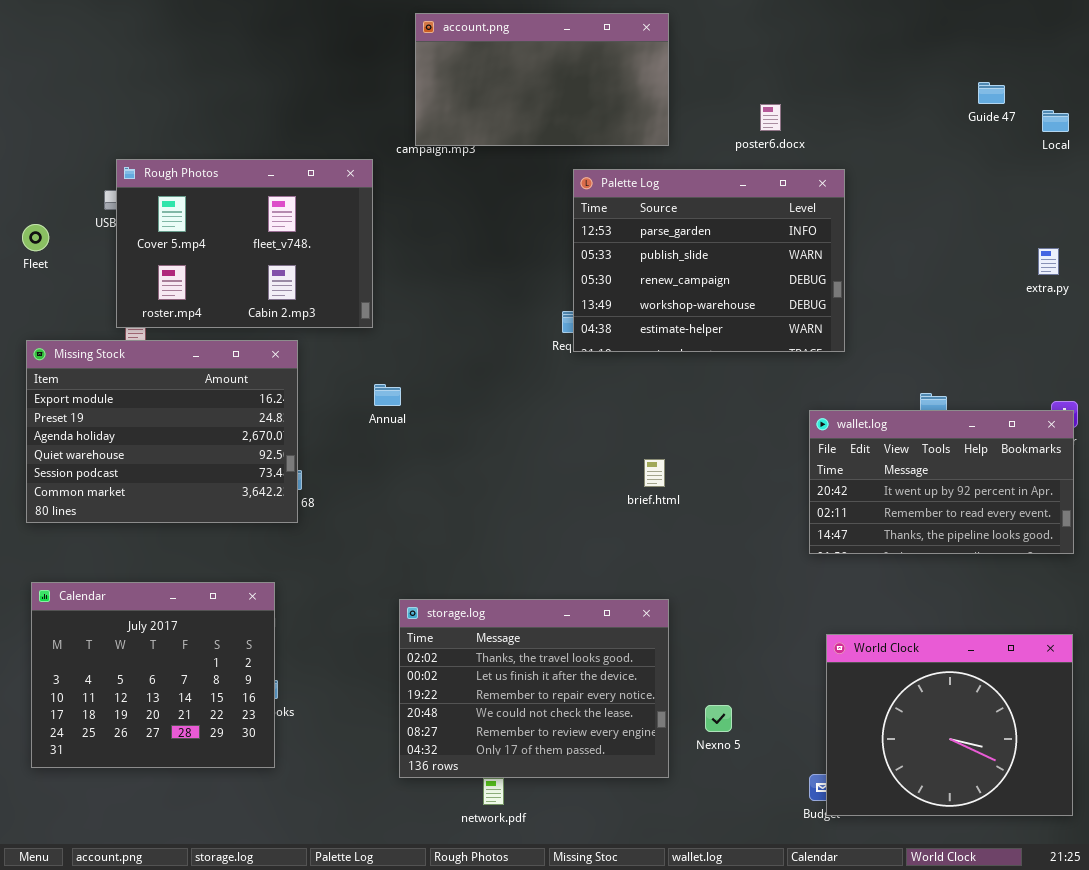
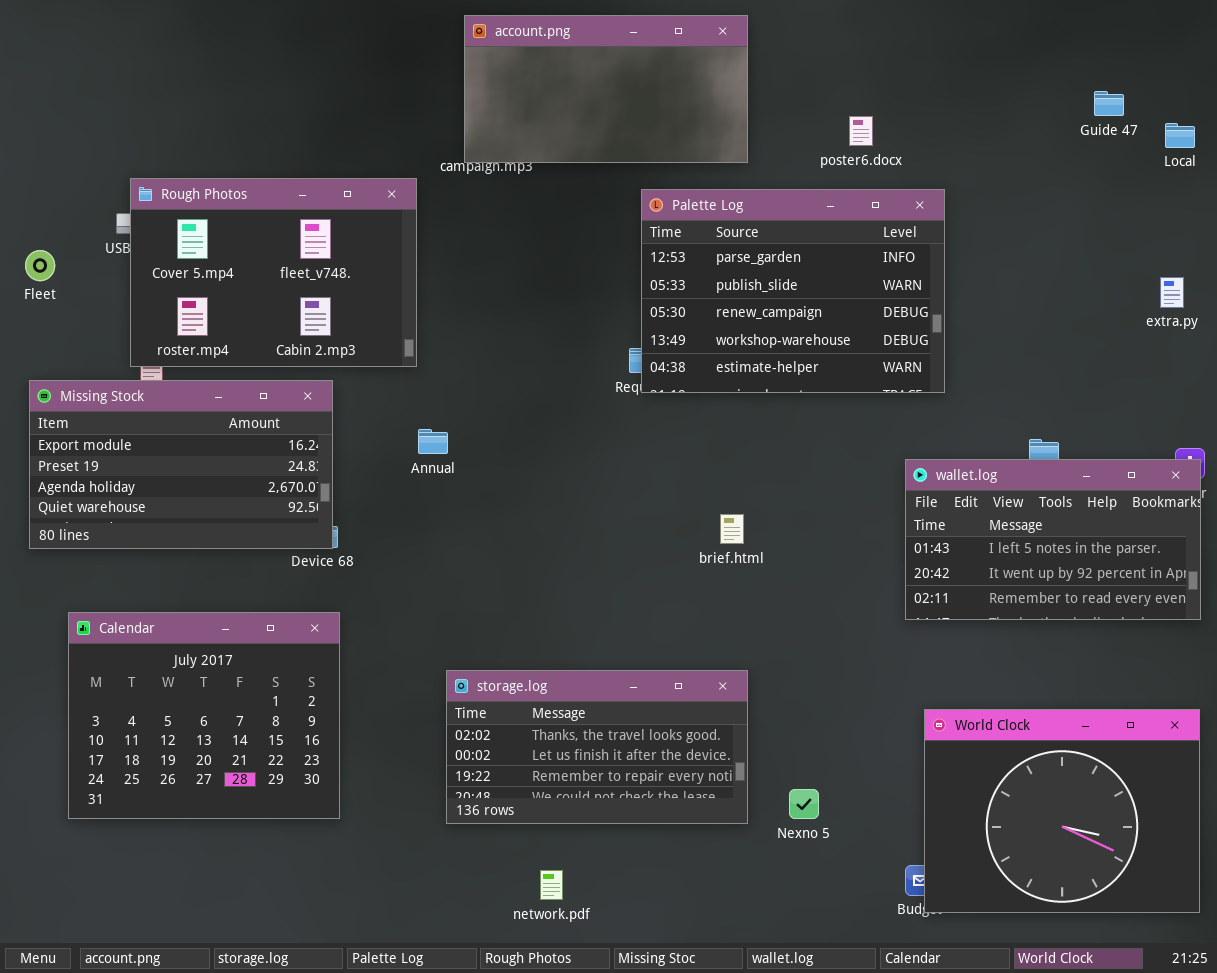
Missing Stock: [26,340,298,523] -> [29,380,333,549], resized
wallet.log: [809,410,1074,554] -> [905,459,1201,620], scrolled up 1 row
Calendar: [31,582,275,768] -> [68,612,340,819], moved
storage.log: [399,599,669,778] -> [446,670,748,824], resized

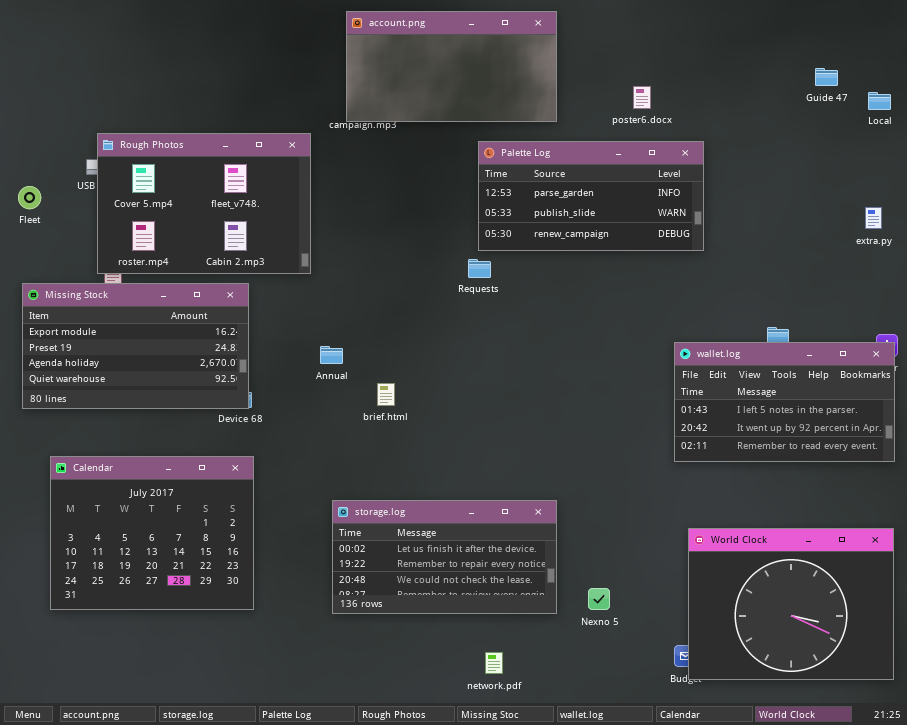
Palette Log: [641,189,945,393] -> [478,141,704,251], resized
Annual: [418,429,448,454] -> [320,346,343,364], moved
brief.html: [720,514,744,544] -> [377,383,395,406], moved
storage.log: [446,670,748,824] -> [332,500,557,614], scrolled down 1 row
network.pdf: [540,870,563,900] -> [485,652,503,674], moved

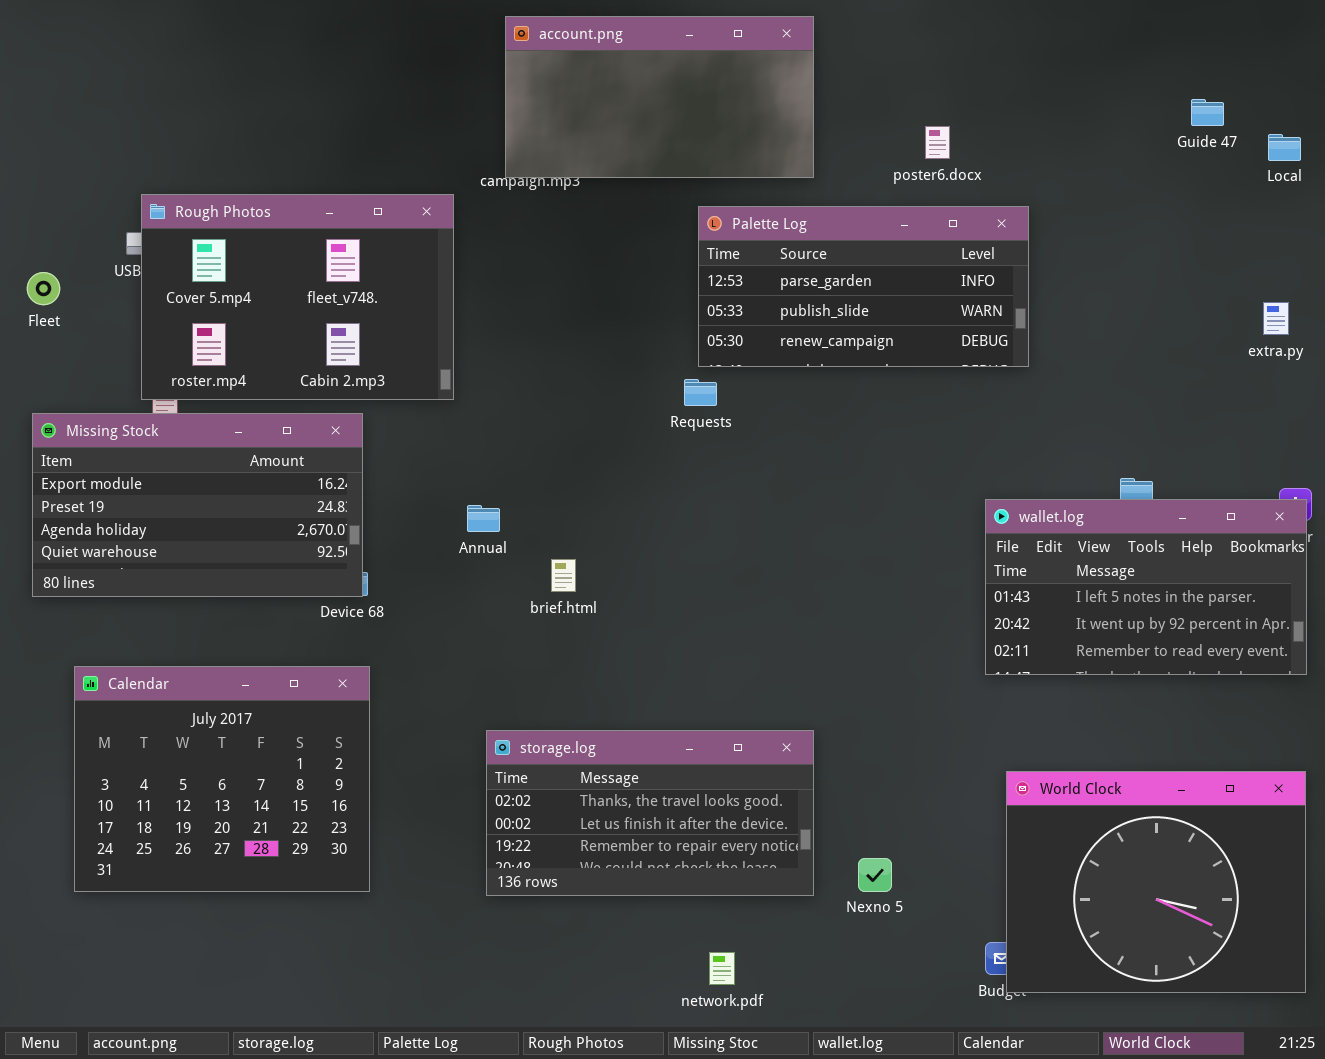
storage.log: [332,500,557,614] -> [486,730,814,896], scrolled up 1 row

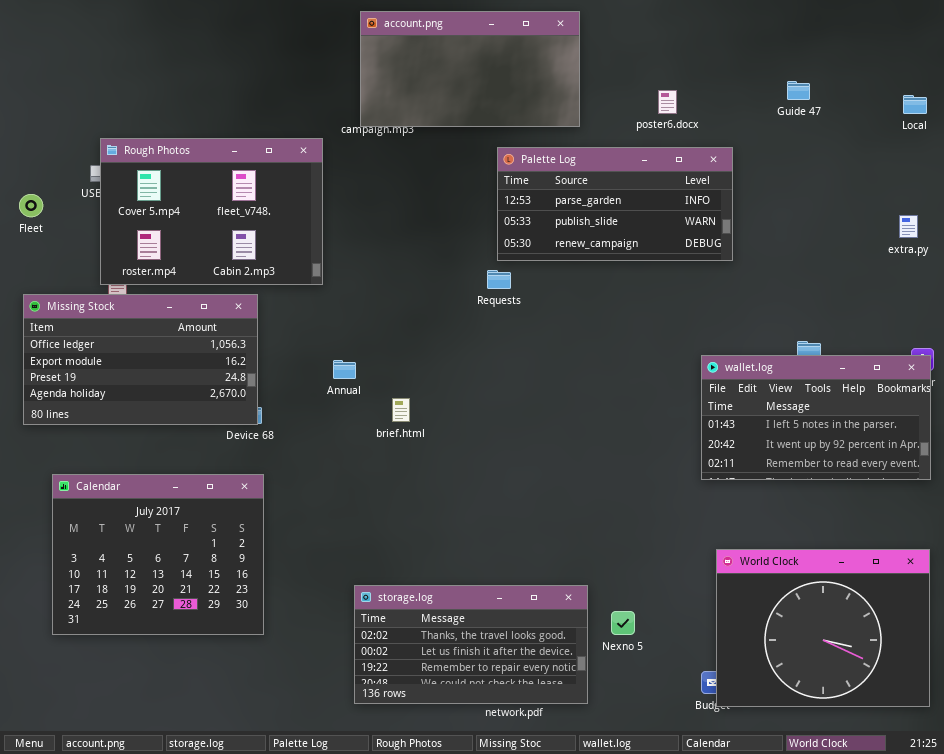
Guide 47: [1191,99,1224,126] -> [787,81,810,100], moved
Missing Stock: [32,413,363,597] -> [23,294,258,425], scrolled up 1 row
storage.log: [486,730,814,896] -> [354,585,588,704], moved

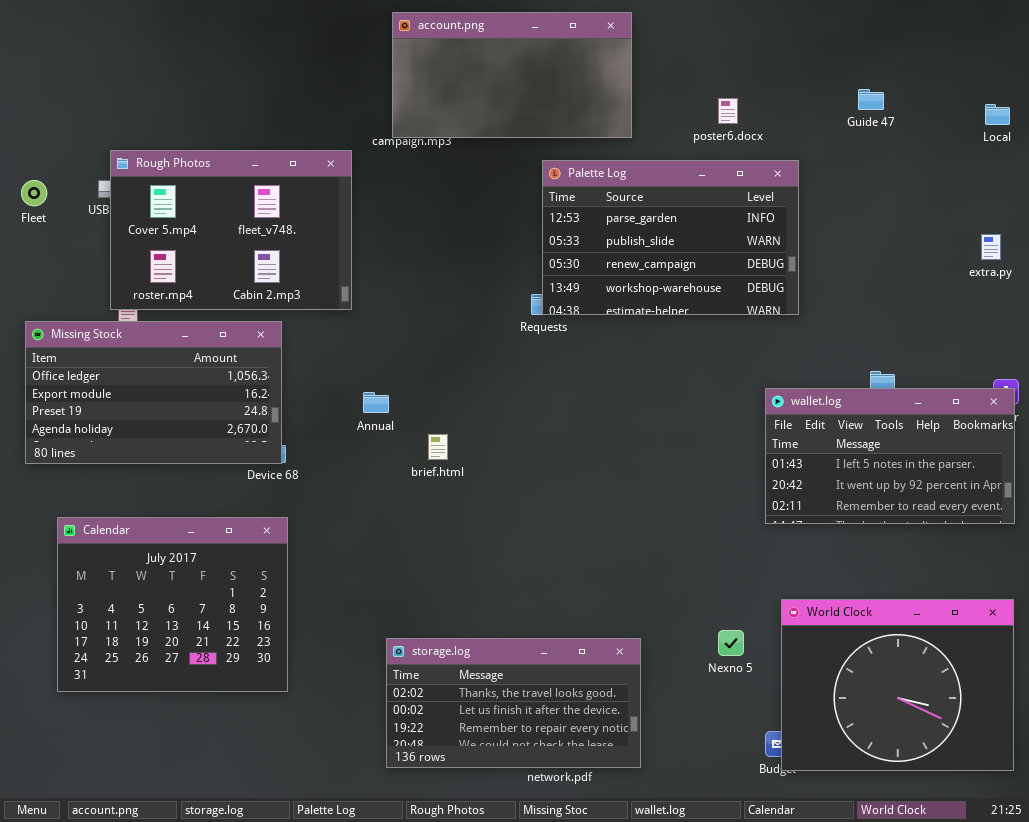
Palette Log: [497,147,733,261] -> [542,160,799,315], resized
Fleet: [19,194,43,217] -> [21,180,47,206], moved
Nexno 5: [611,611,635,635] -> [718,630,744,656], moved

